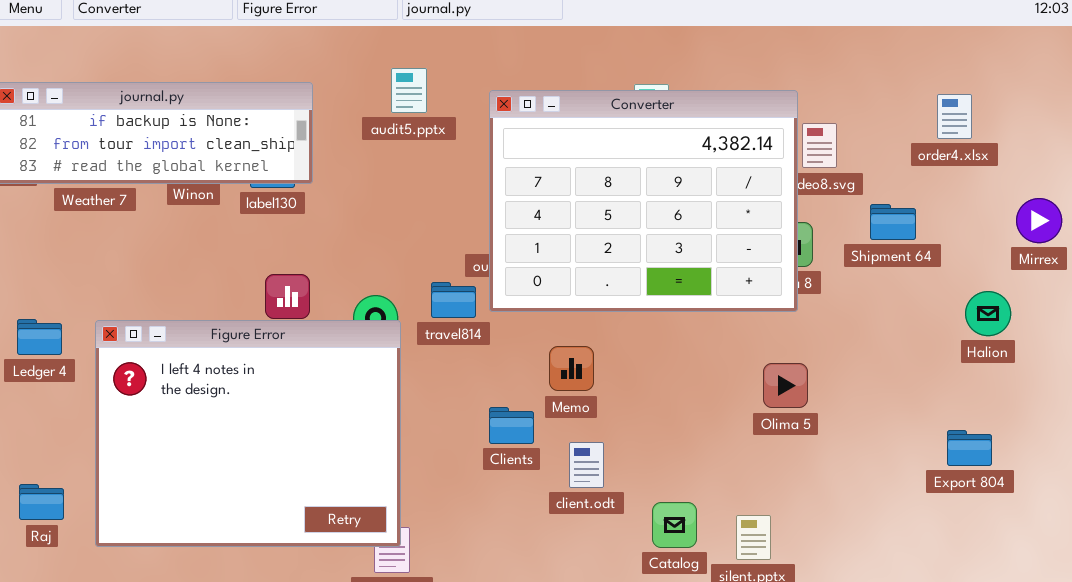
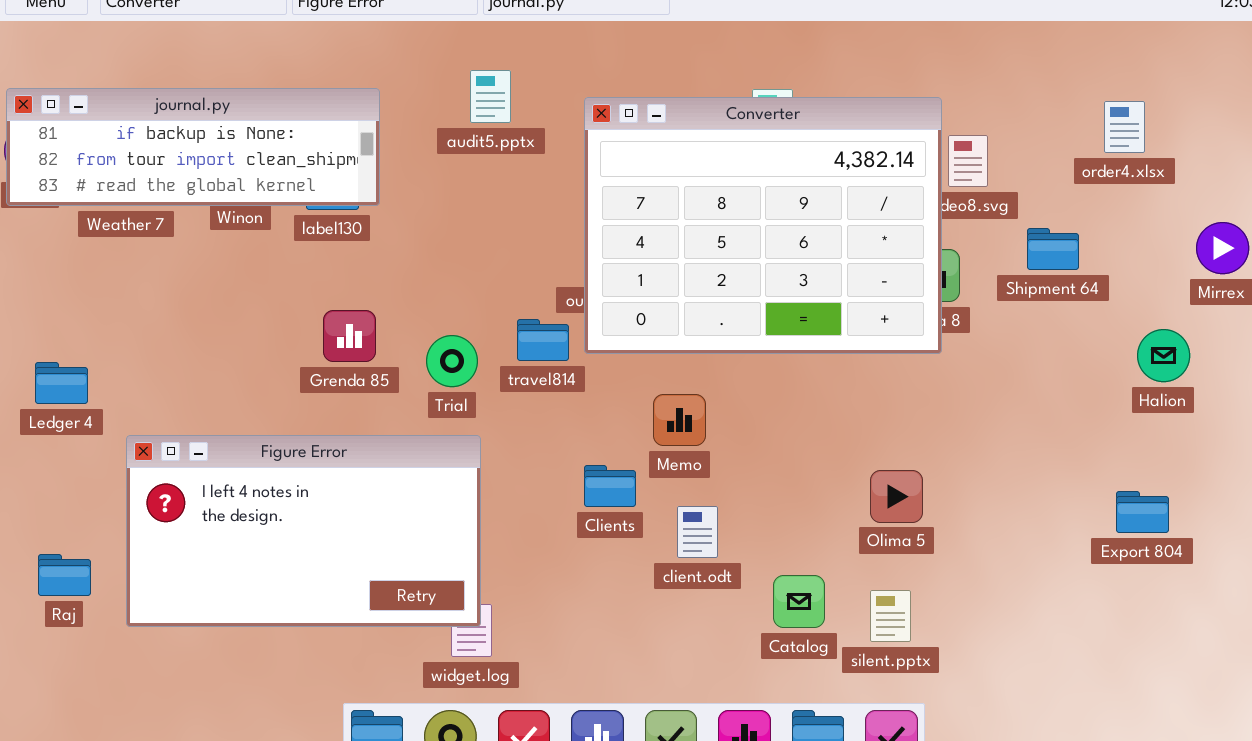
Figure Error: [95,320,401,547] -> [126,435,481,627], resized
Olima 5: [763,363,808,408] -> [870,470,923,523], moved

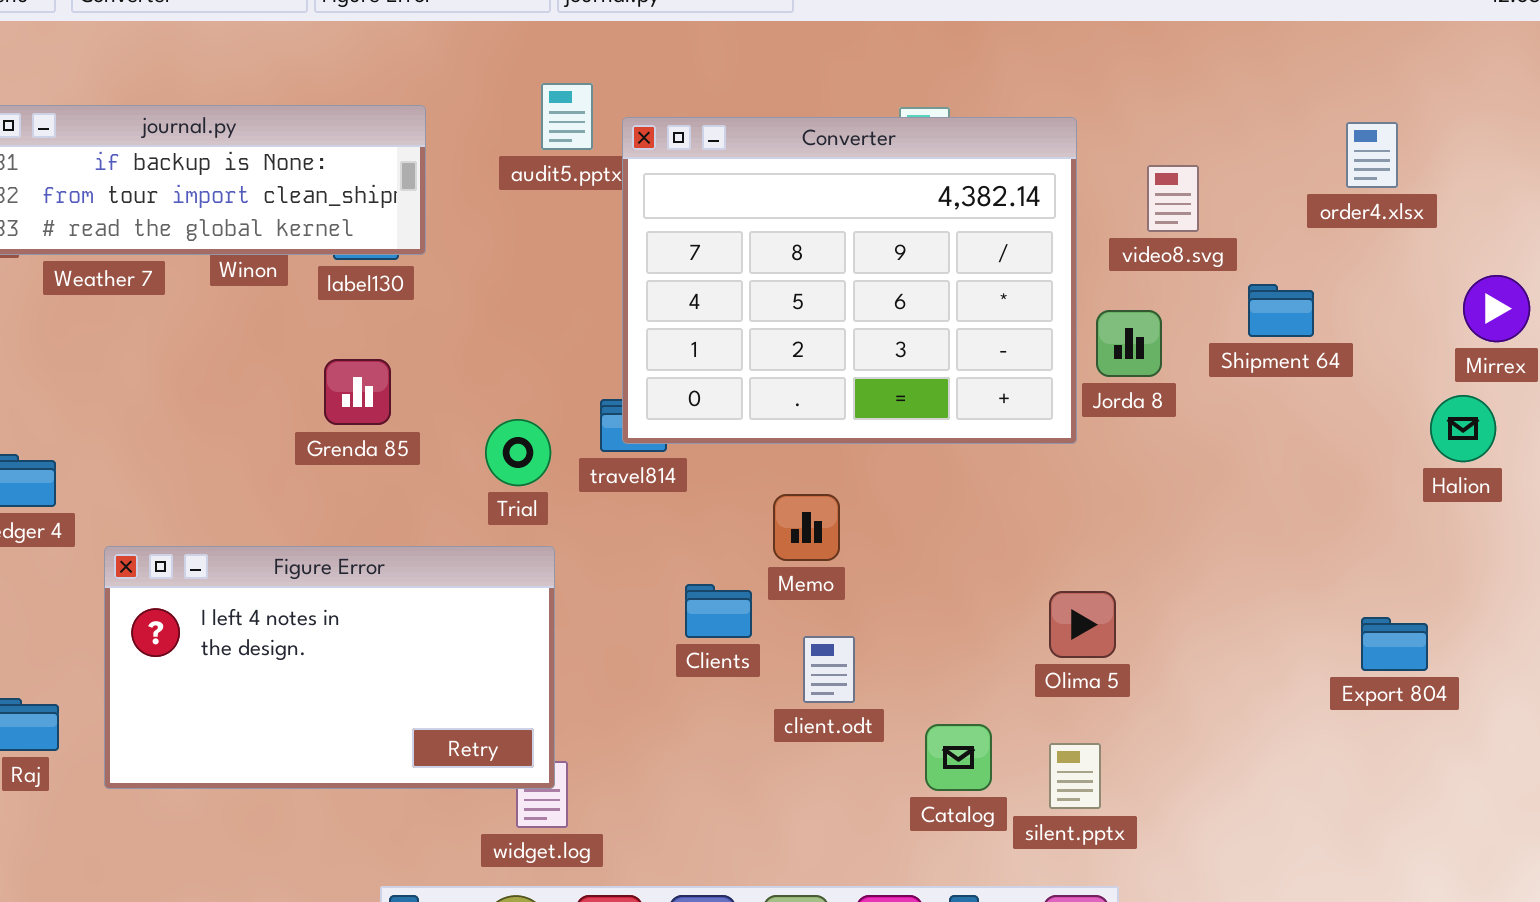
Converter: [584,97,942,354] -> [622,117,1077,444], moved
Grenda 85: [323,310,376,362] -> [324,359,391,425], moved
Halion: [1137,329,1190,382] -> [1430,395,1496,462], moved

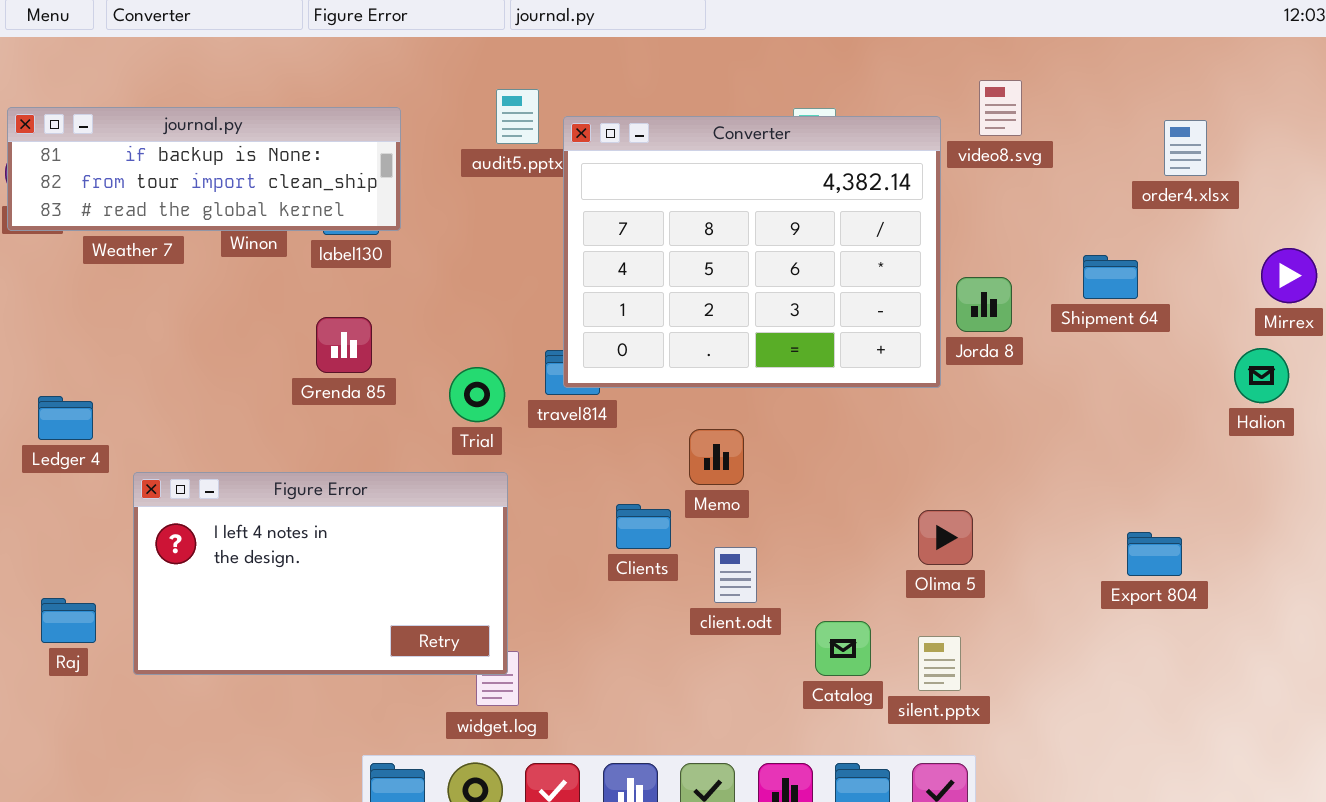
video8.svg: [1147,165,1199,232] -> [979,80,1022,136], moved
Export 804: [1361,617,1428,671] -> [1127,532,1182,576], moved

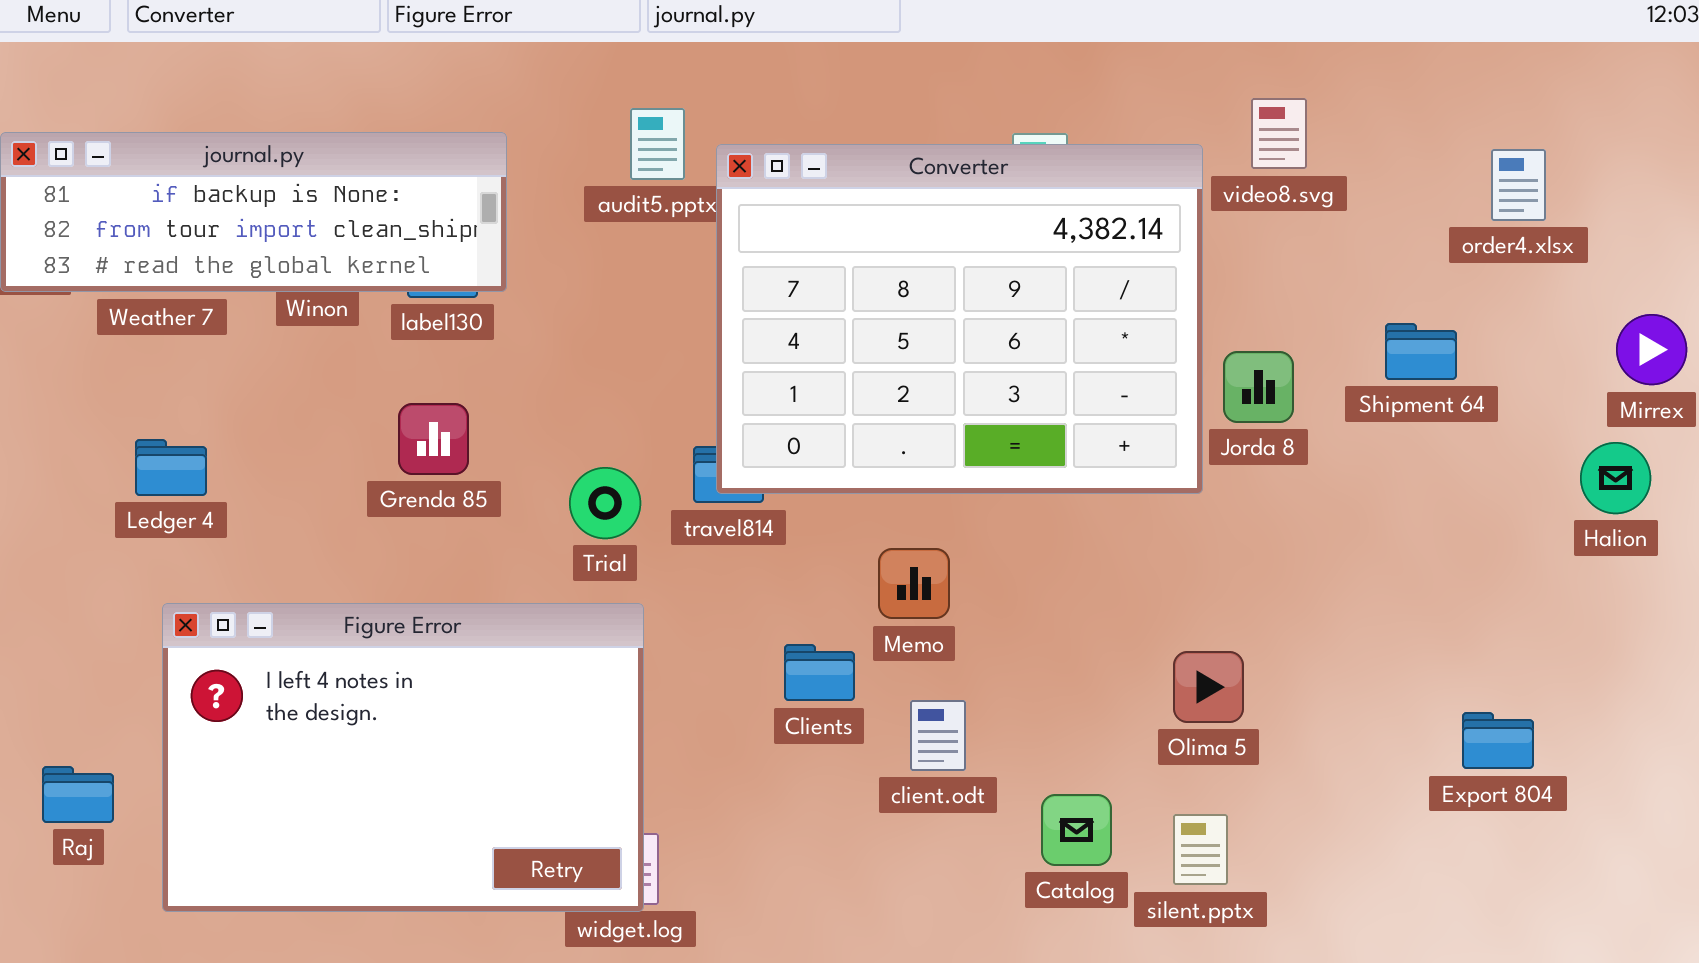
Ledger 4: [38,396,93,440] -> [135,439,207,496], moved
Figure Error: [133,472,508,675] -> [162,603,644,912], resized
Export 804: [1127,532,1182,576] -> [1462,712,1534,769], moved

